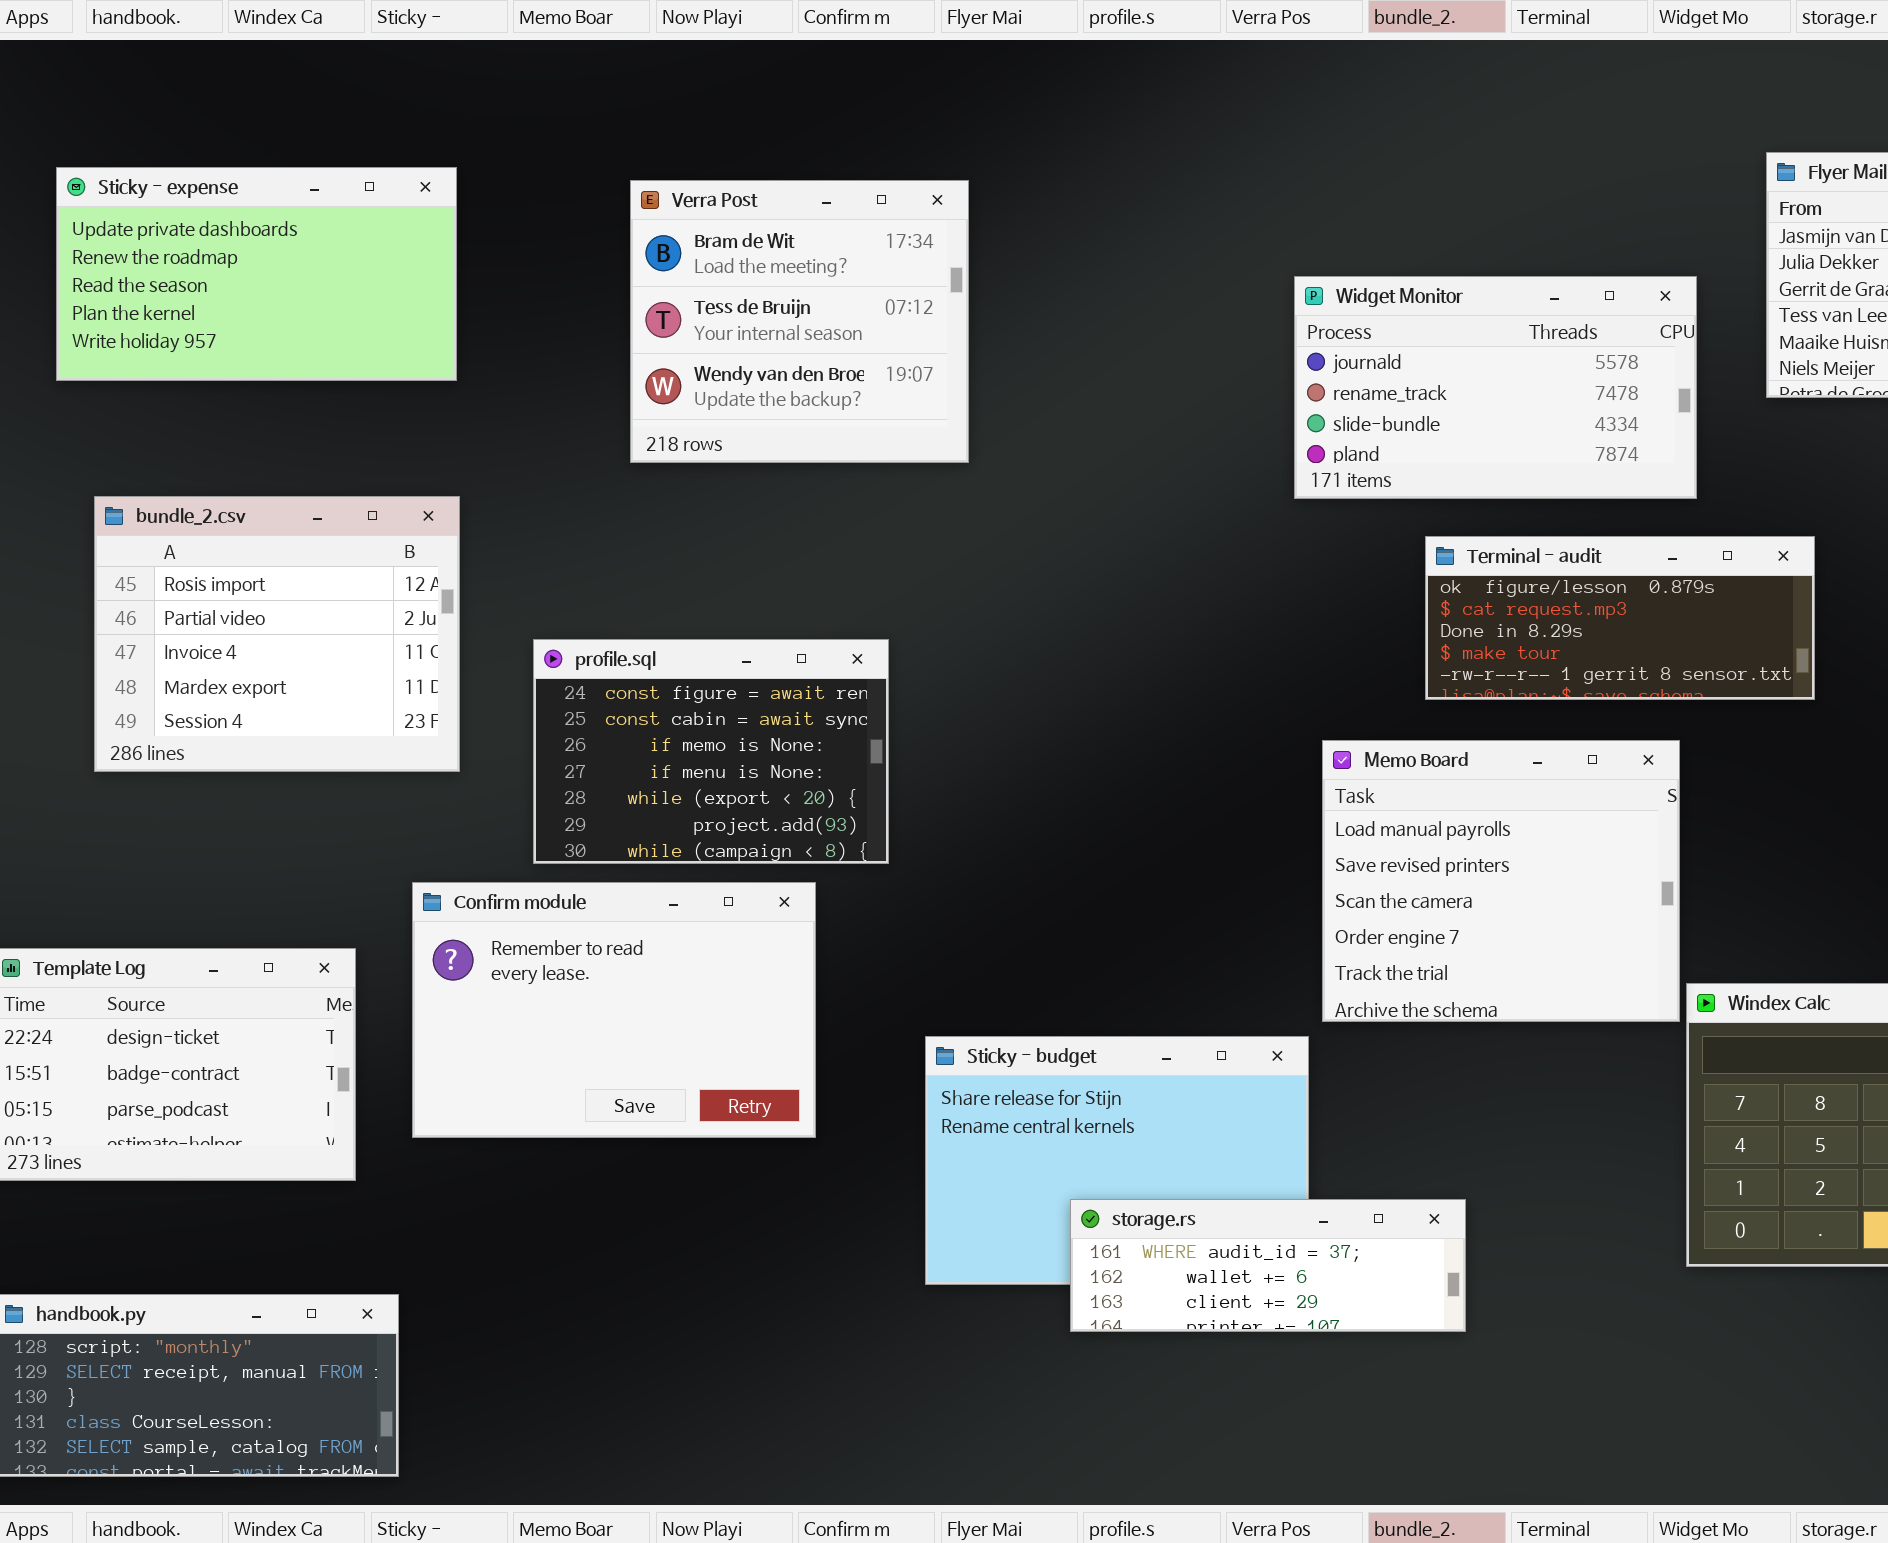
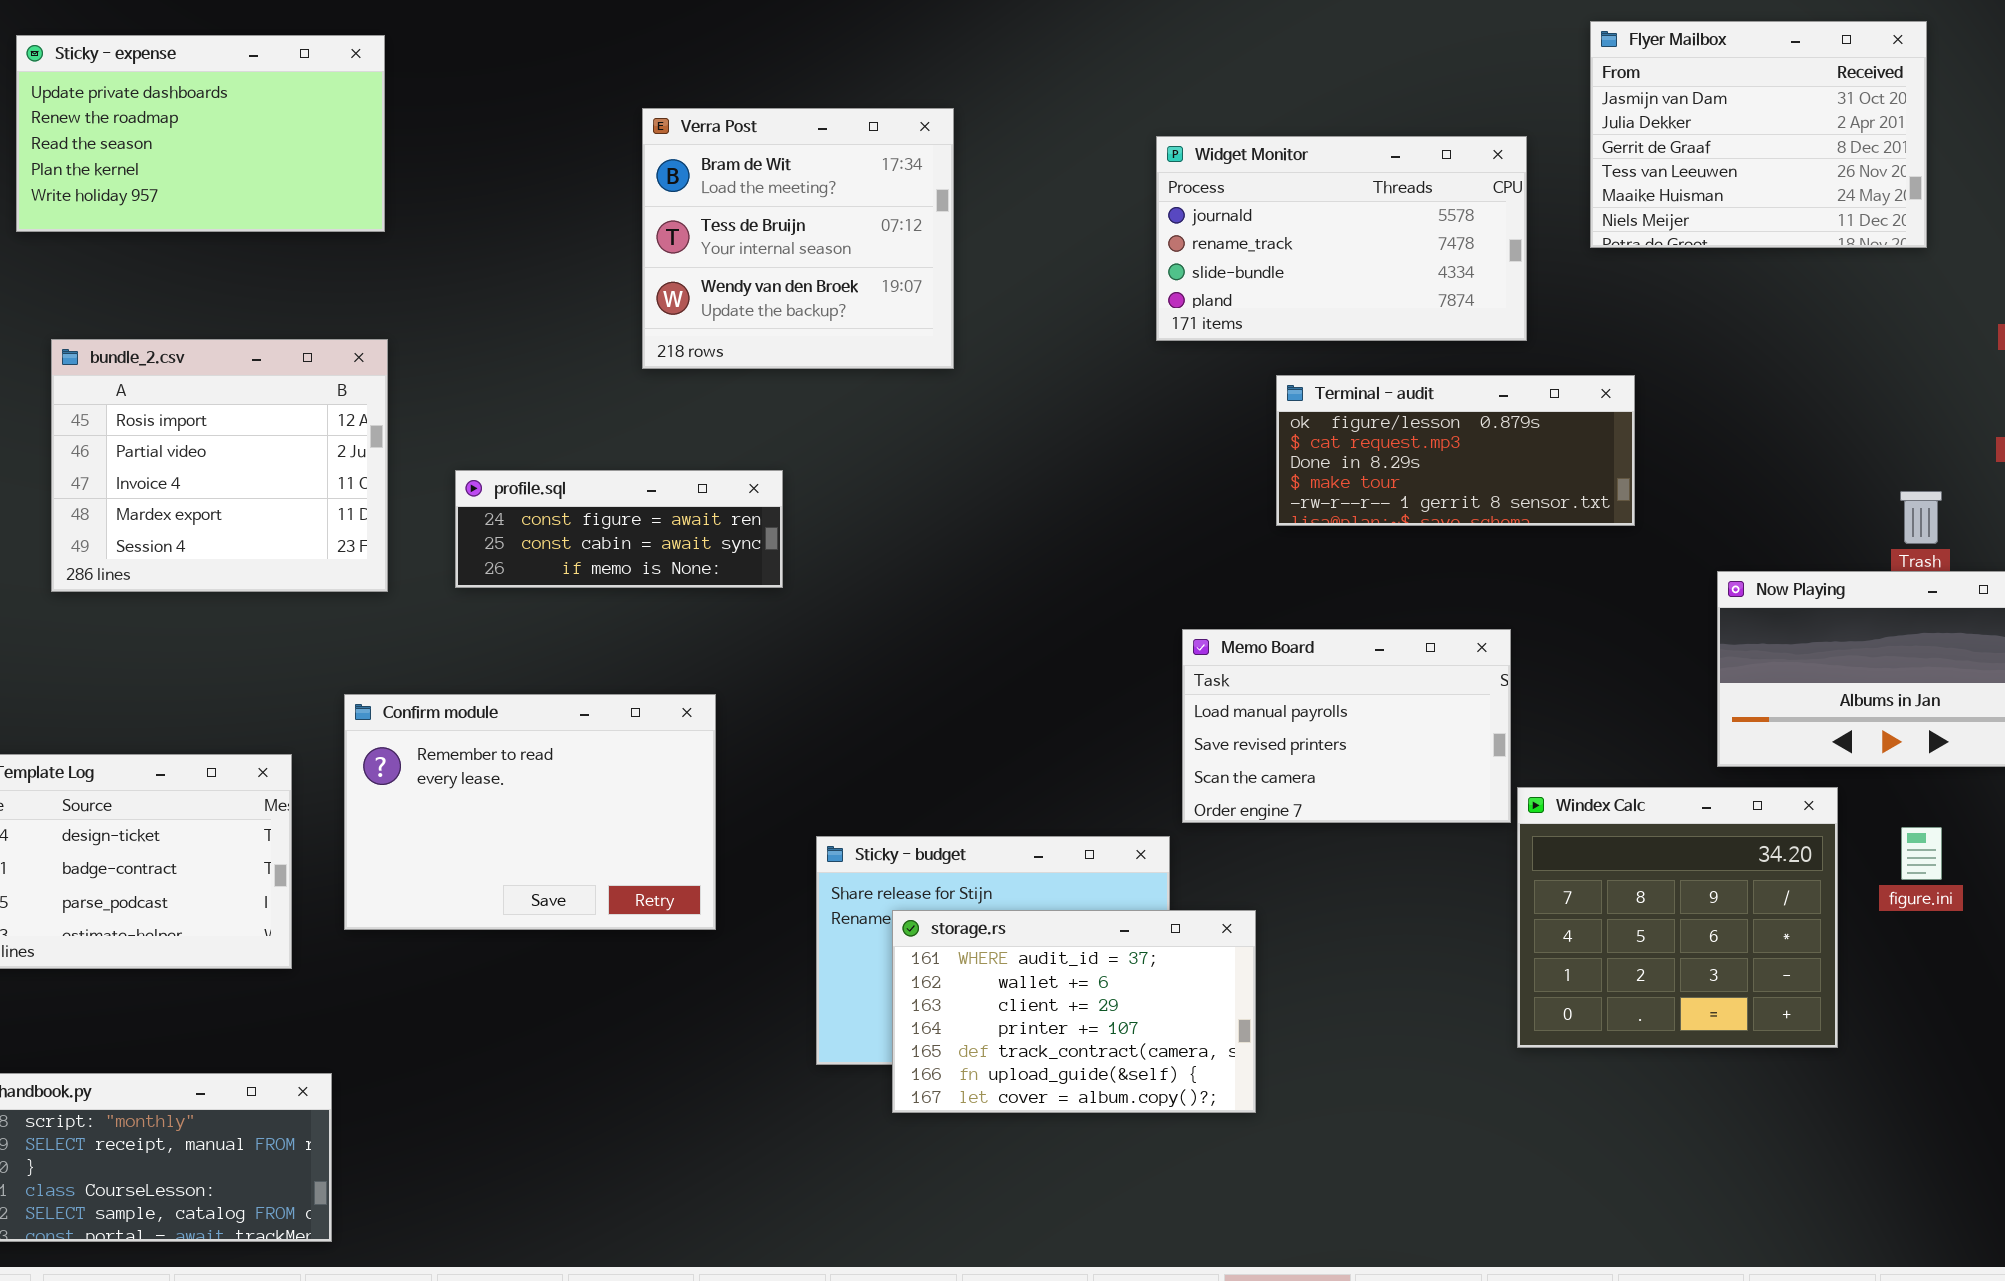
Verra Post: [630,180,969,463] -> [642,108,954,369], moved
profile.sql: [533,639,889,864] -> [455,470,783,588], resized
Memo Board: [1322,740,1680,1022] -> [1182,629,1511,823], resized
storage.rs: [1070,1199,1466,1332] -> [892,910,1256,1113], moved, resized

